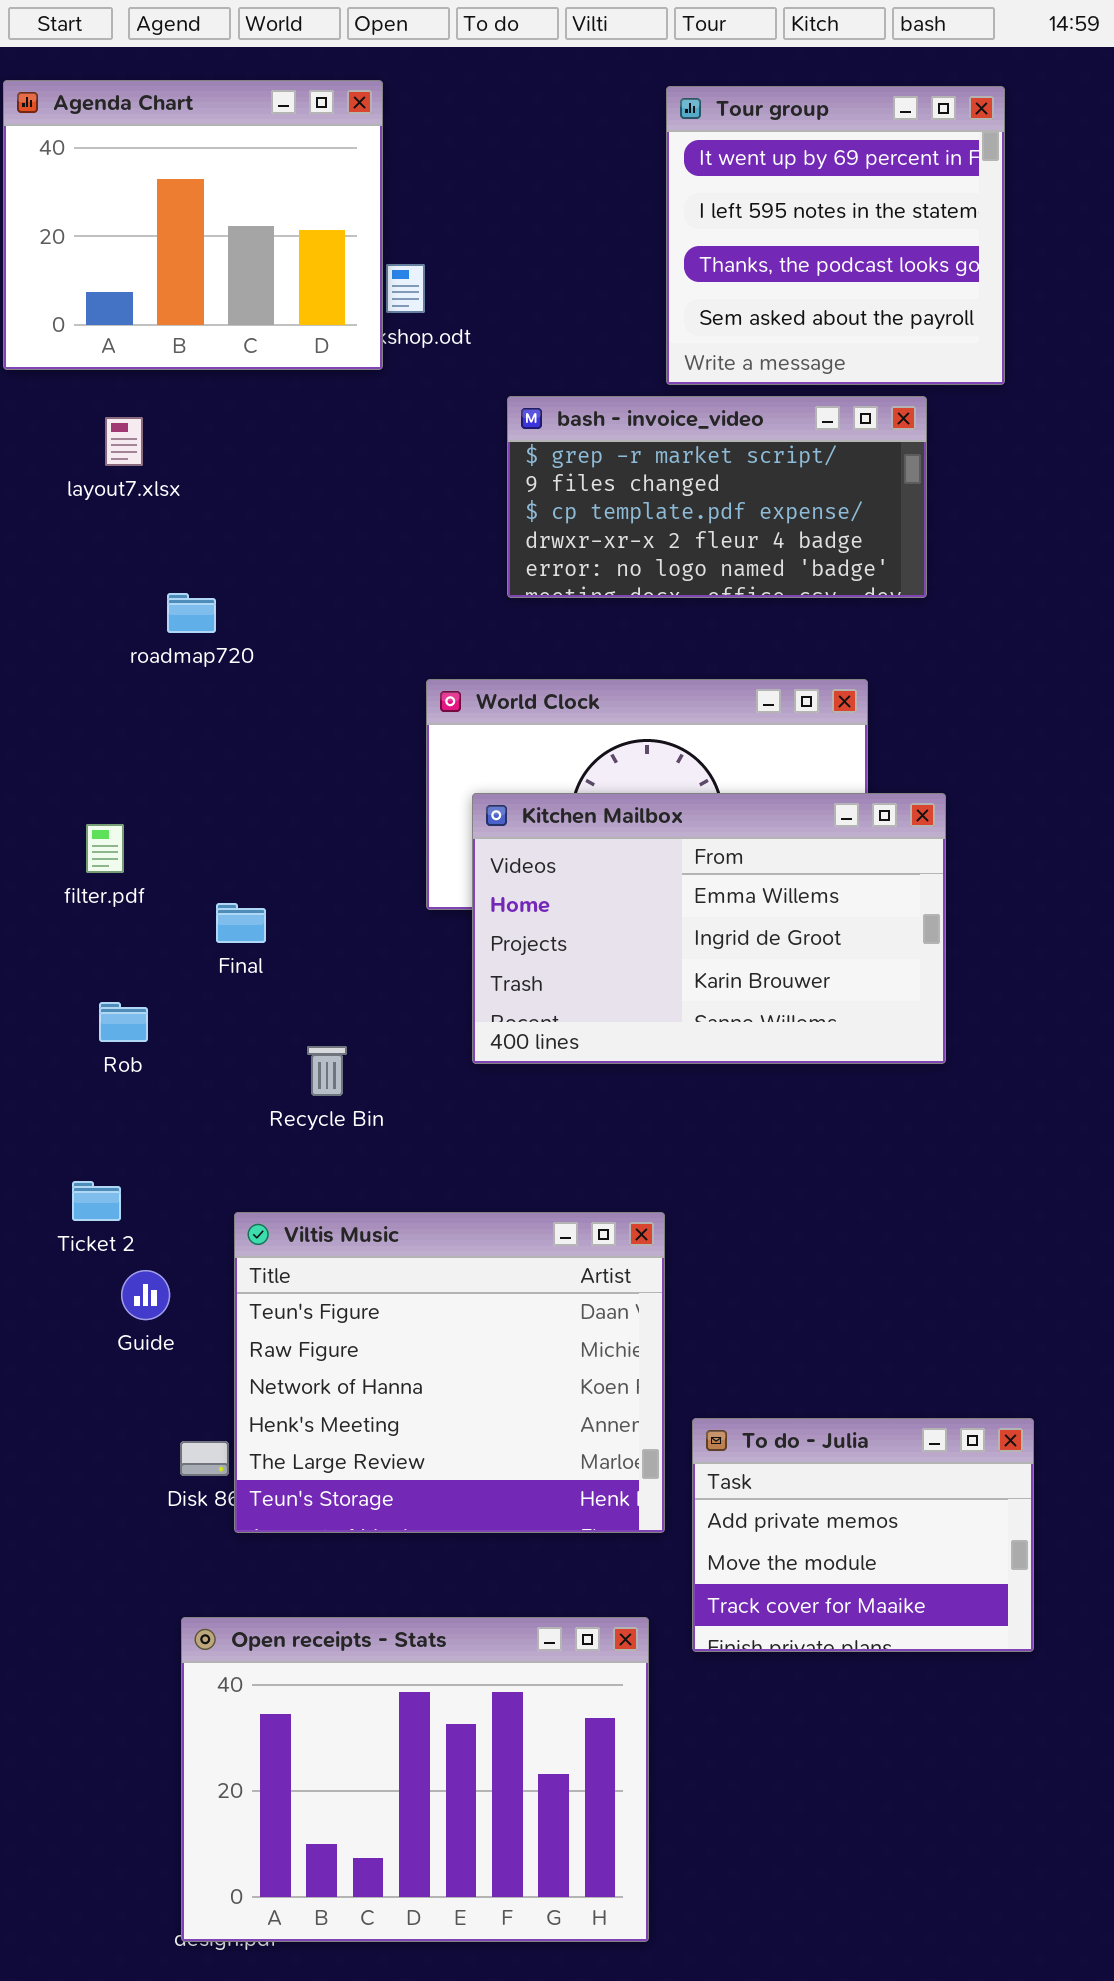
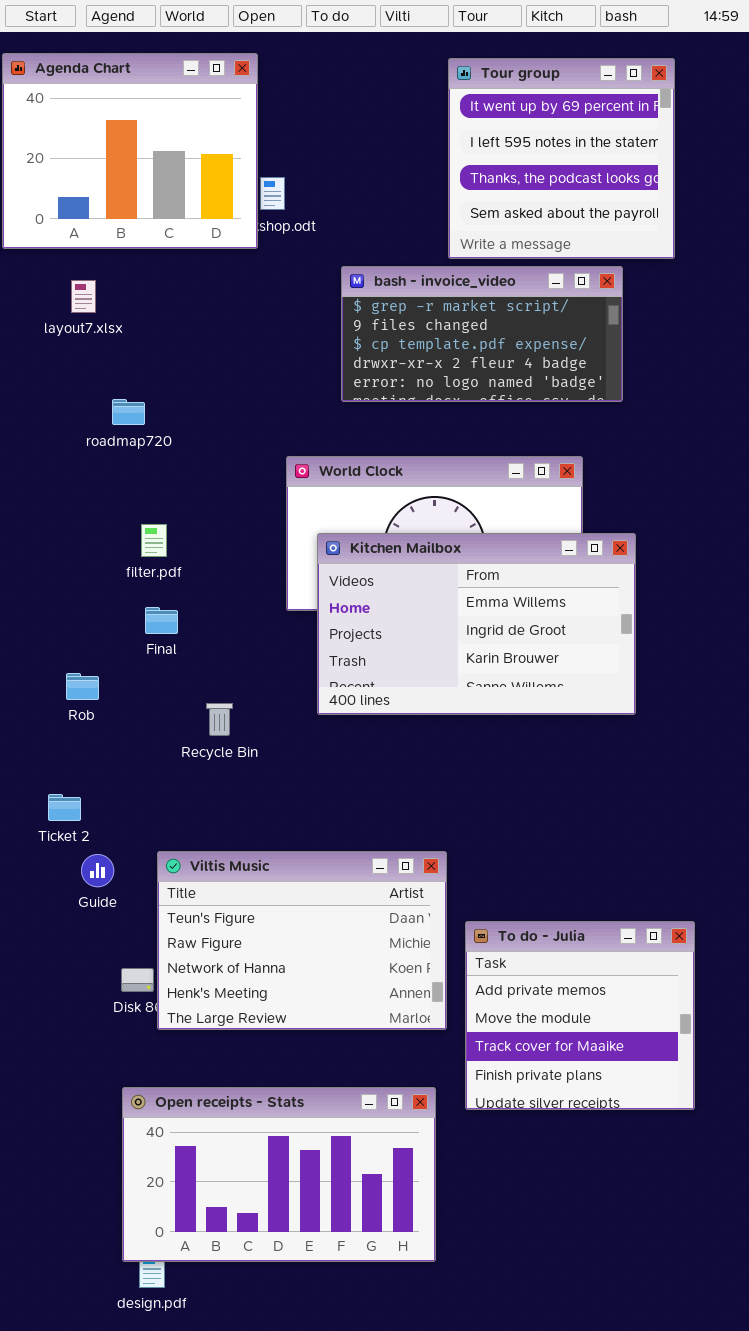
filter.pdf: [86,824,124,873] -> [141,524,167,557], moved
Viltis Music: [234,1212,665,1533] -> [157,851,447,1030], resized
To do - Julia: [692,1418,1034,1652] -> [465,921,695,1110], resized
Open receipts - Stats: [181,1617,649,1942] -> [122,1087,436,1262], resized

